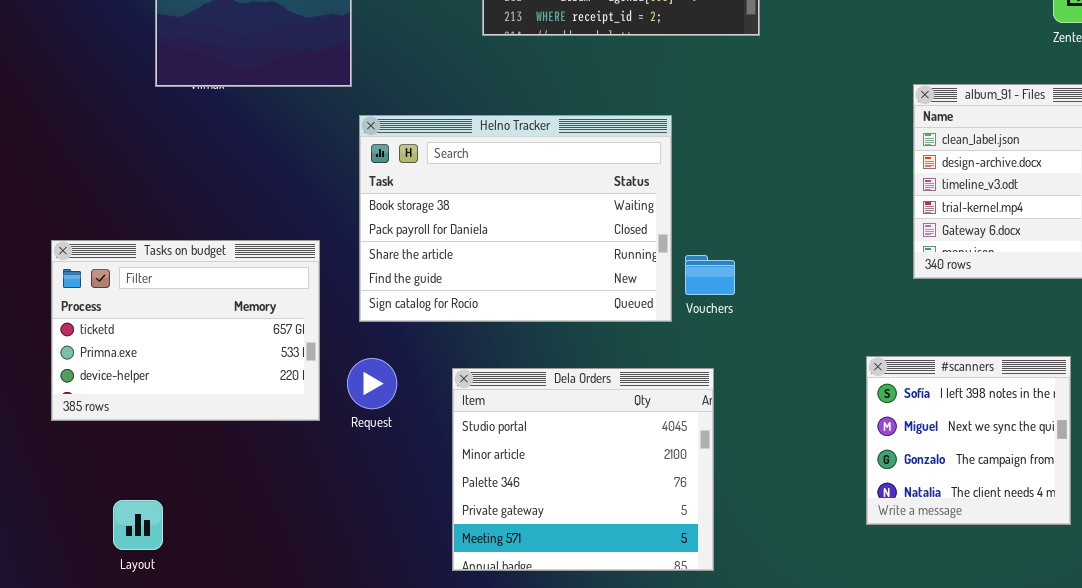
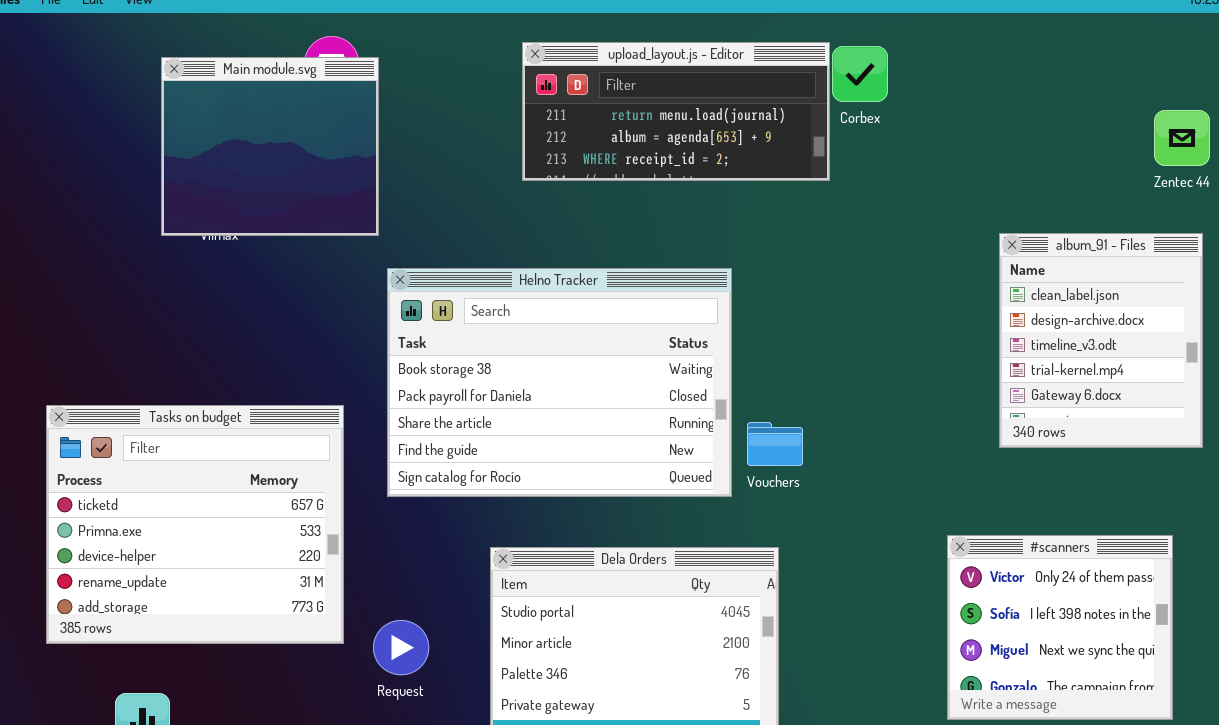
Tasks on budget: [51,240,320,421] -> [46,405,344,644], resized
#scanners: [866,356,1071,525] -> [947,535,1173,720], scrolled up 1 row
Request: [347,358,397,409] -> [373,620,429,675], moved

